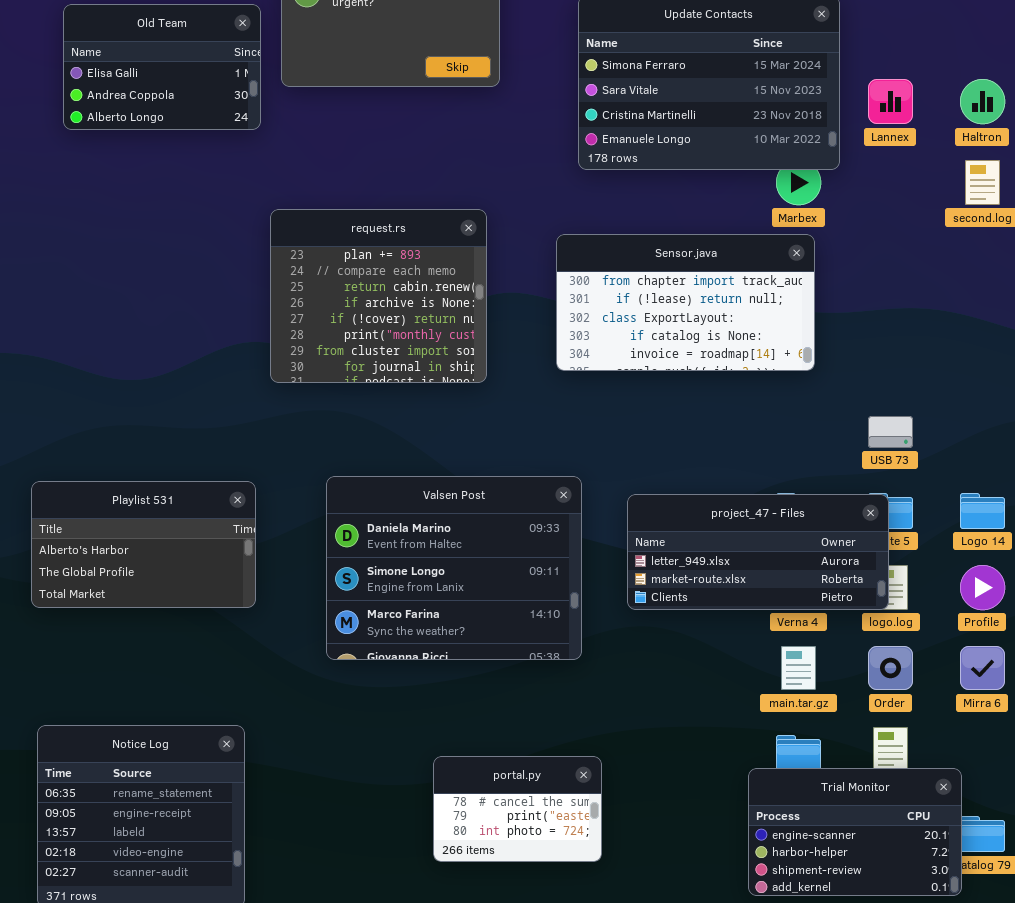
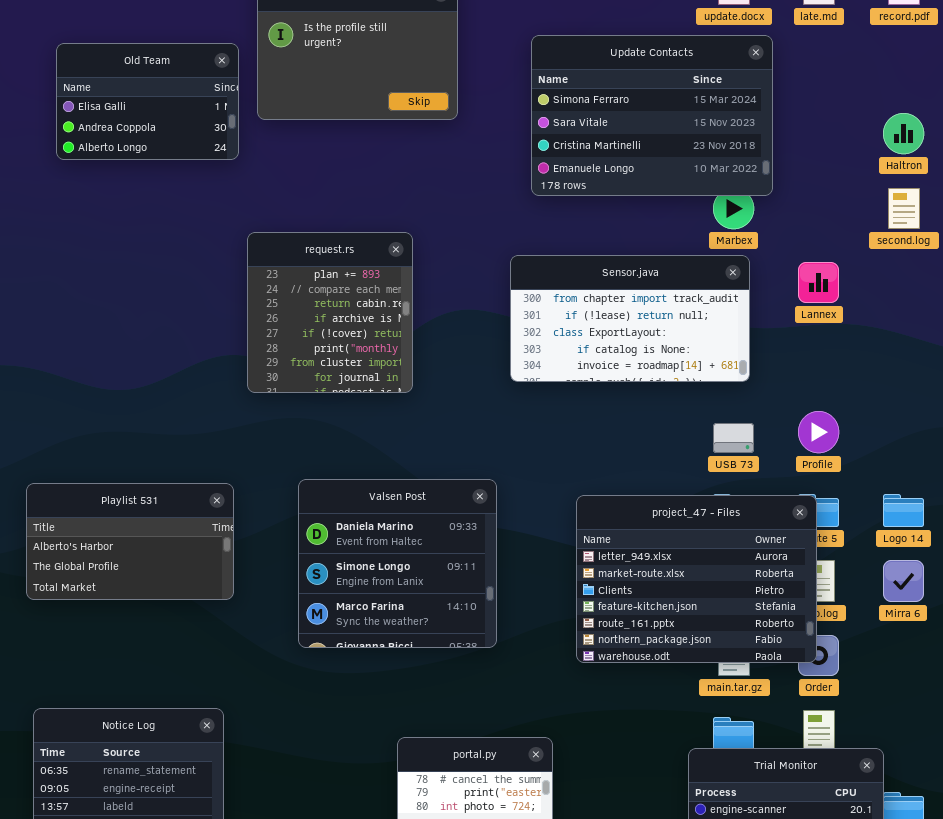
Lannex: [868,79,913,124] -> [798,262,839,303], moved
request.rs: [270,209,487,383] -> [247,232,413,393], resized
USB 73: [868,416,913,448] -> [713,423,754,453], moved
Valsen Post: [326,476,582,660] -> [298,479,497,648], resized
project_47 - Files: [627,494,889,610] -> [576,495,817,663], resized
Profile: [960,565,1005,610] -> [798,411,839,453], moved
Mirra 6: [960,646,1005,690] -> [883,560,924,602], moved

